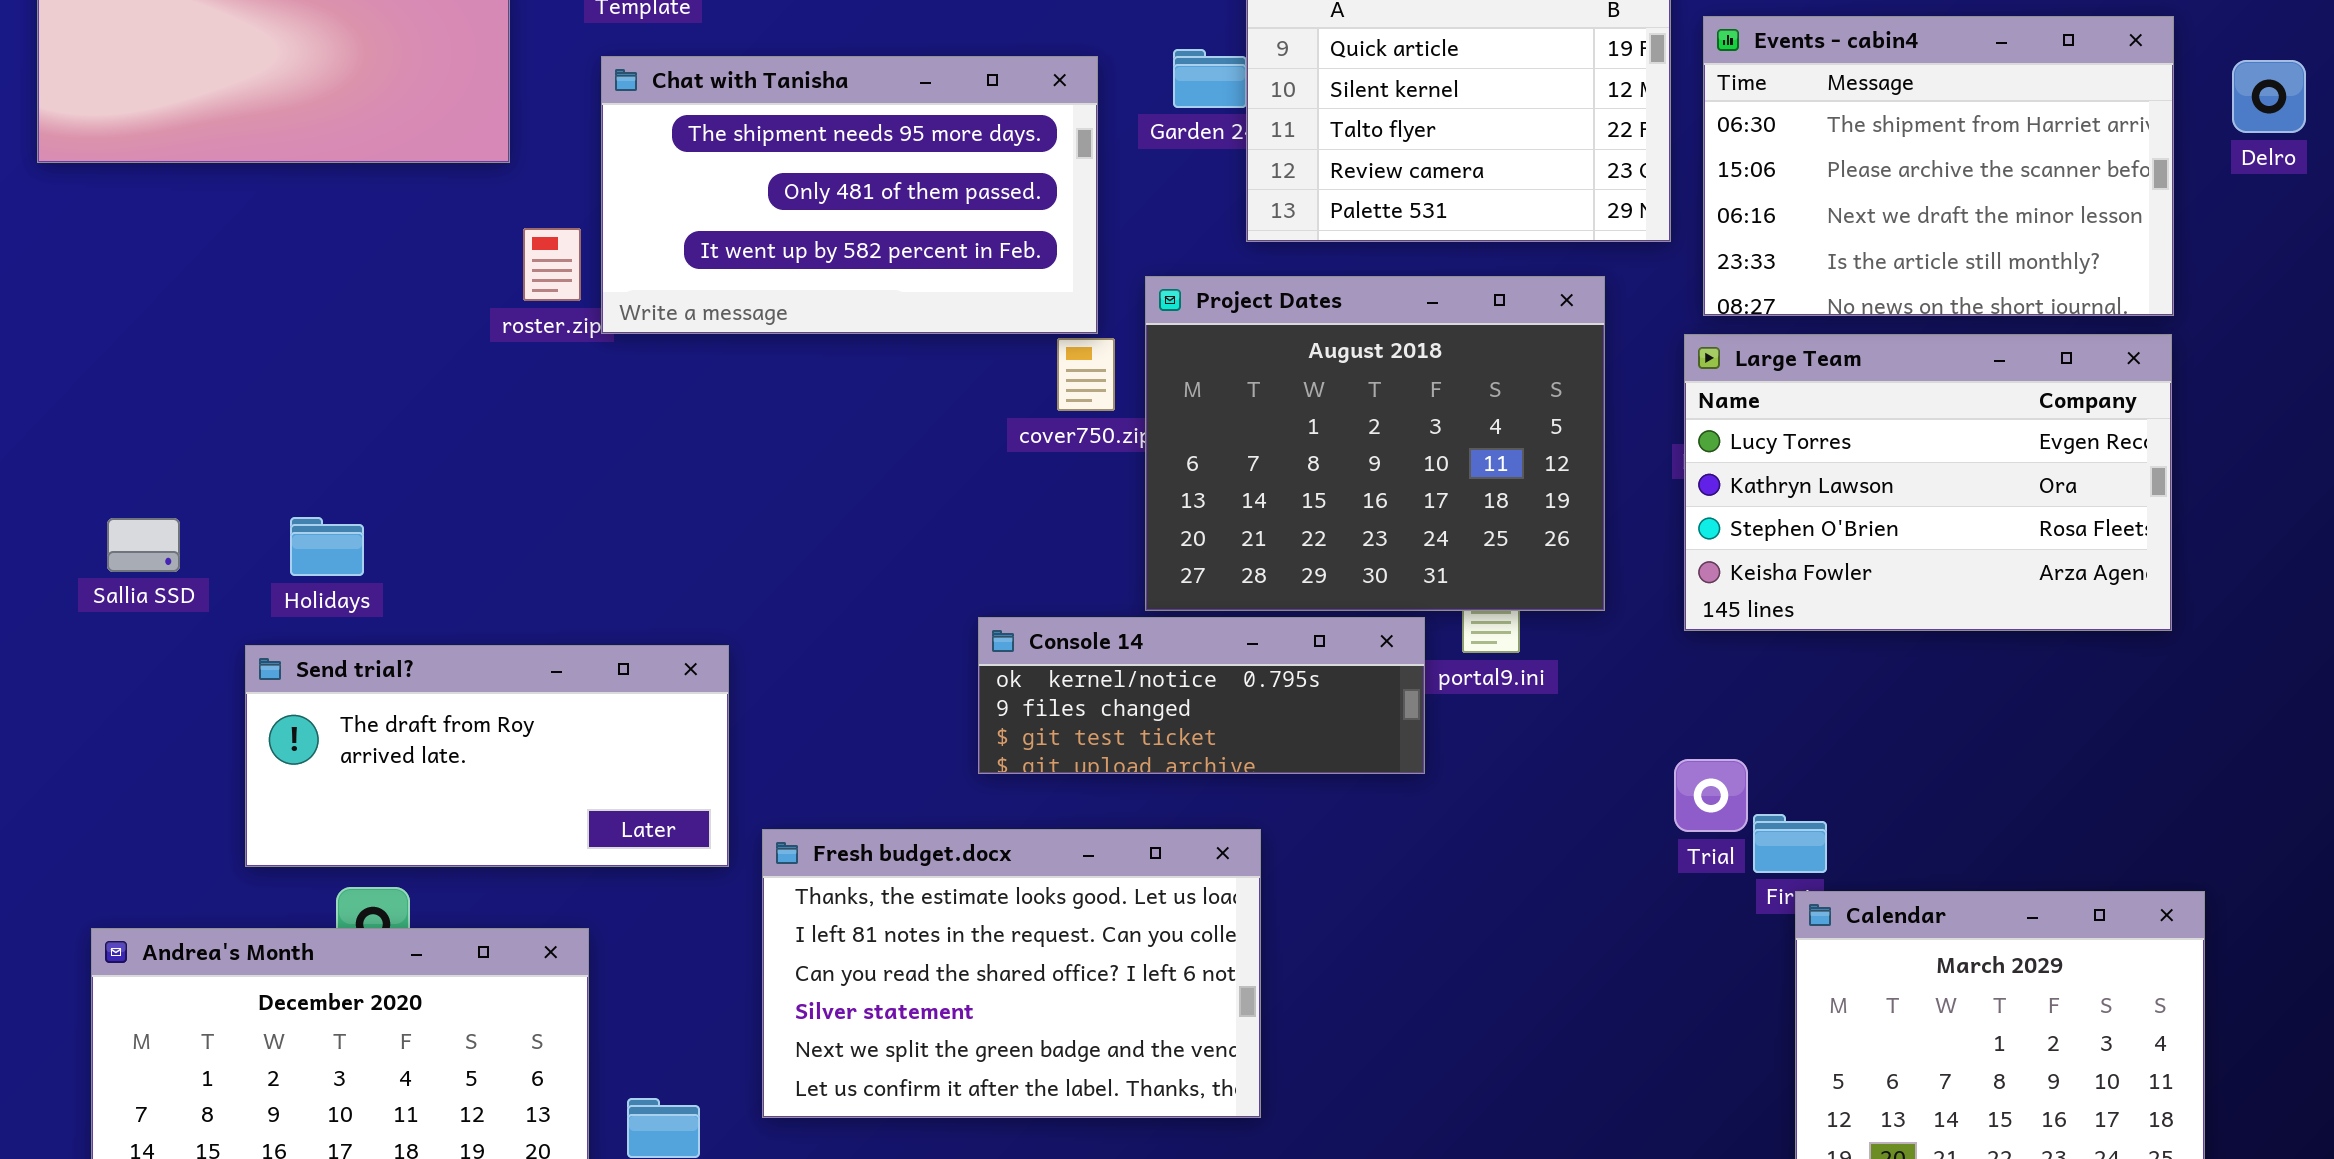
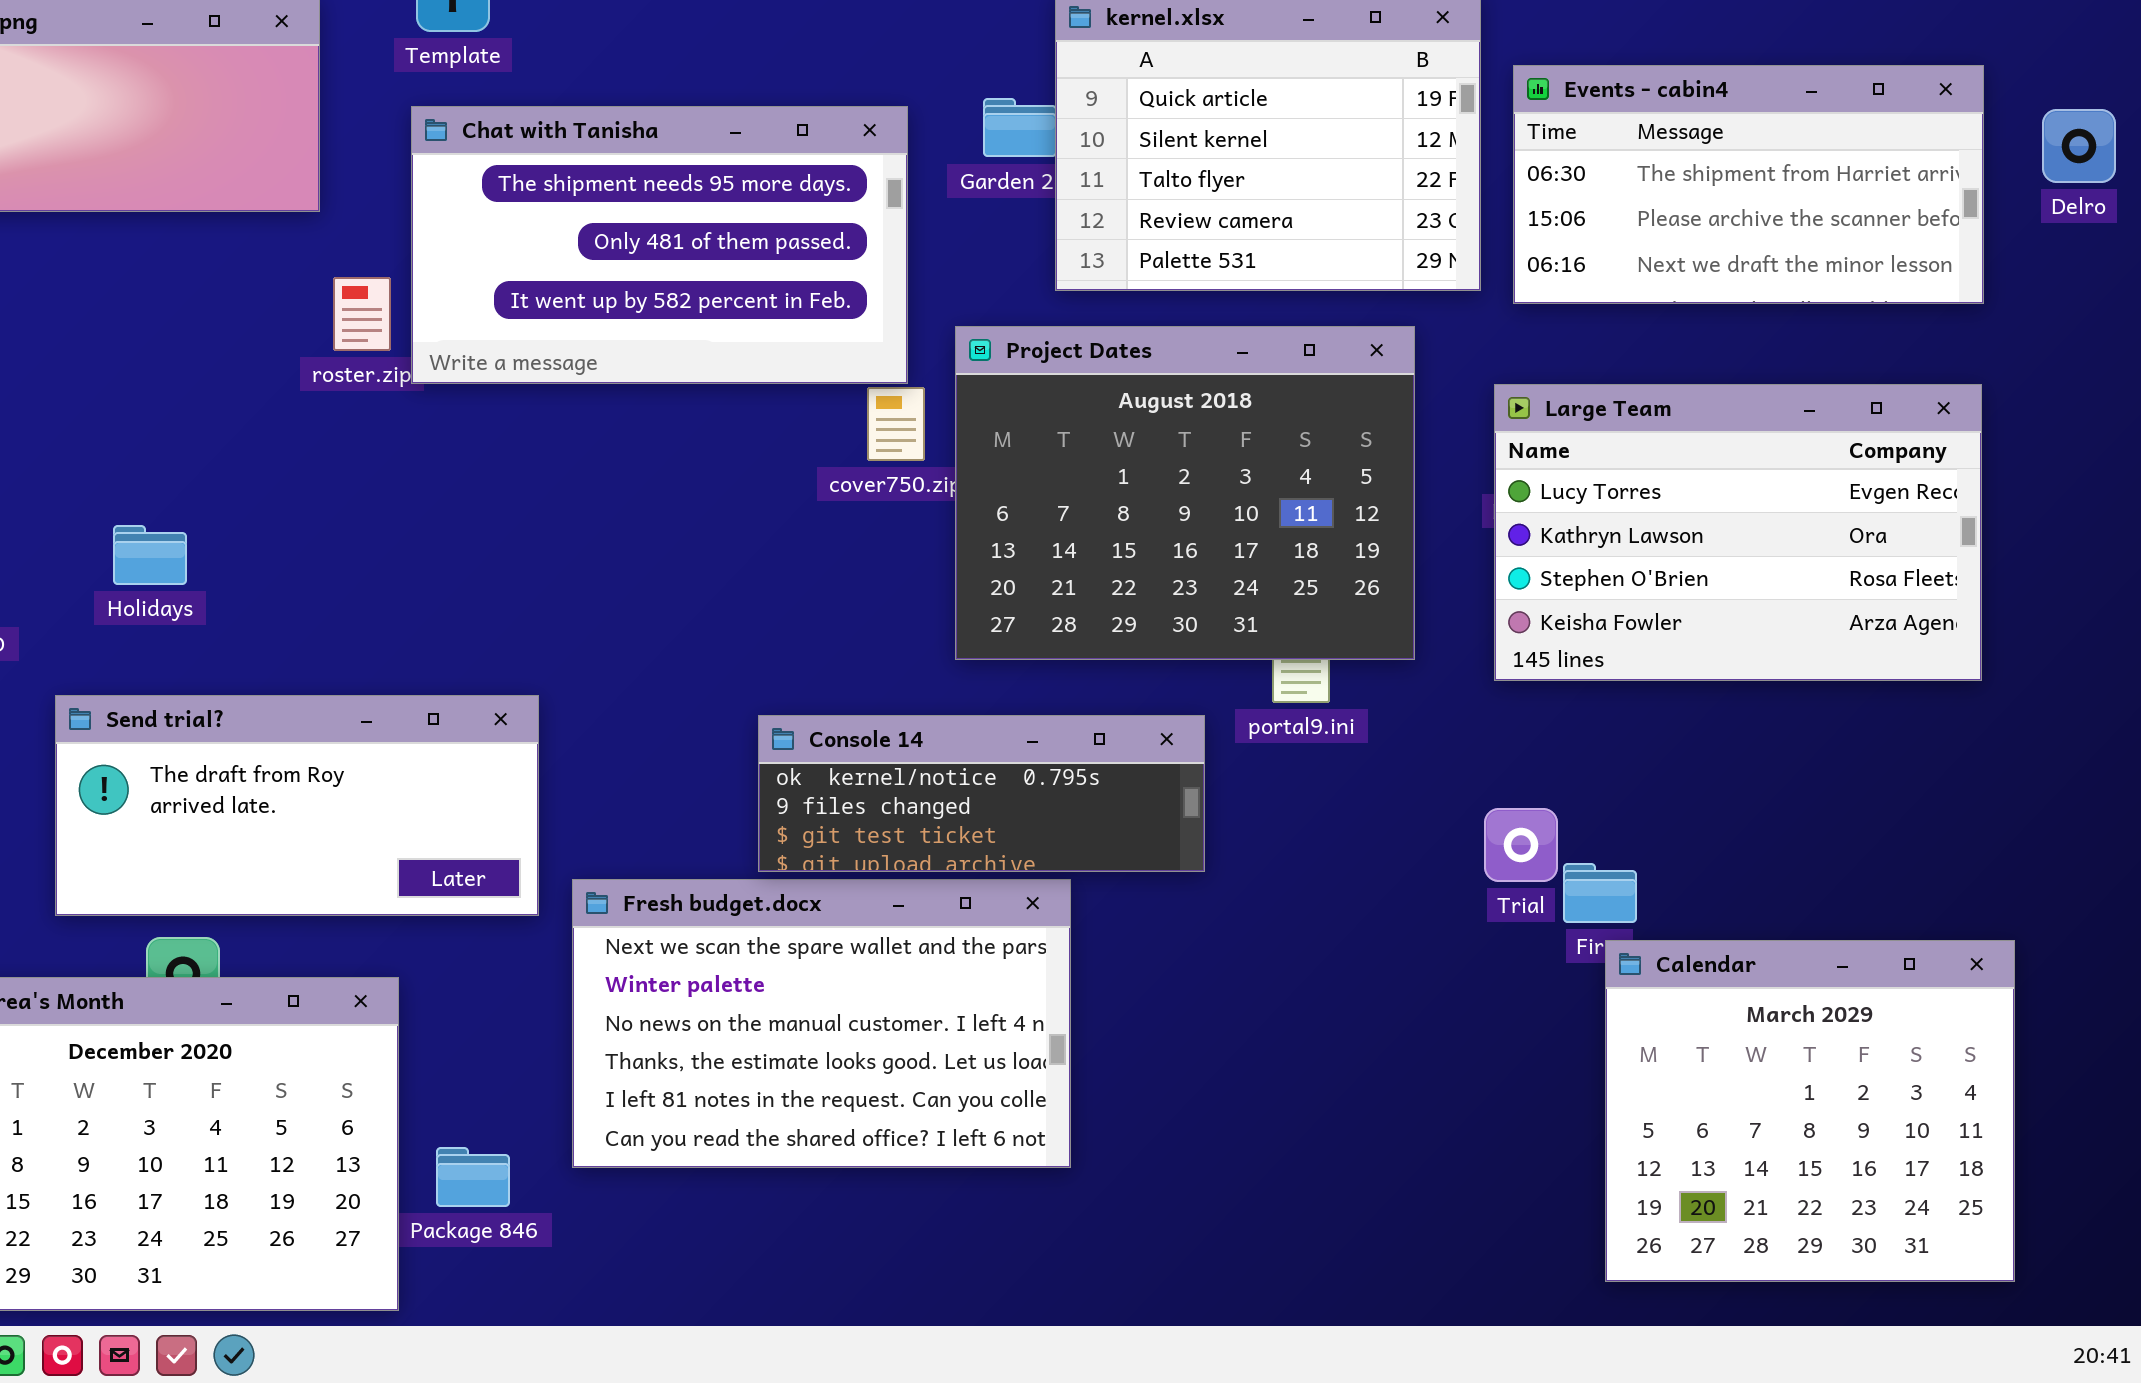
Events - cabin4: [1703,16,2174,316] -> [1513,65,1984,304], resized
Holidays: [290,517,364,576] -> [113,525,187,585], moved
Console 14: [978,617,1425,774] -> [758,715,1205,872], moved
Fresh budget.docx: [762,829,1261,1118] -> [572,879,1071,1168], scrolled up 3 rows

